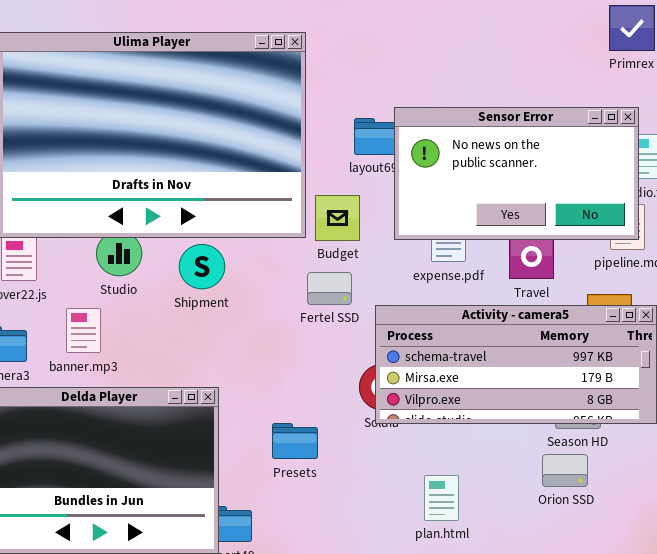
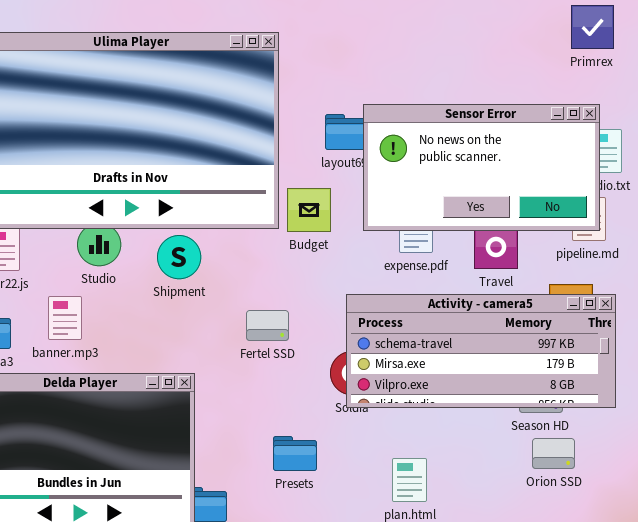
Fertel SSD: [307,272,352,305] -> [246,310,289,341], moved
Presets: [272,423,318,459] -> [273,436,317,471], moved
Orion SSD: [542,454,588,487] -> [532,438,575,469], moved

